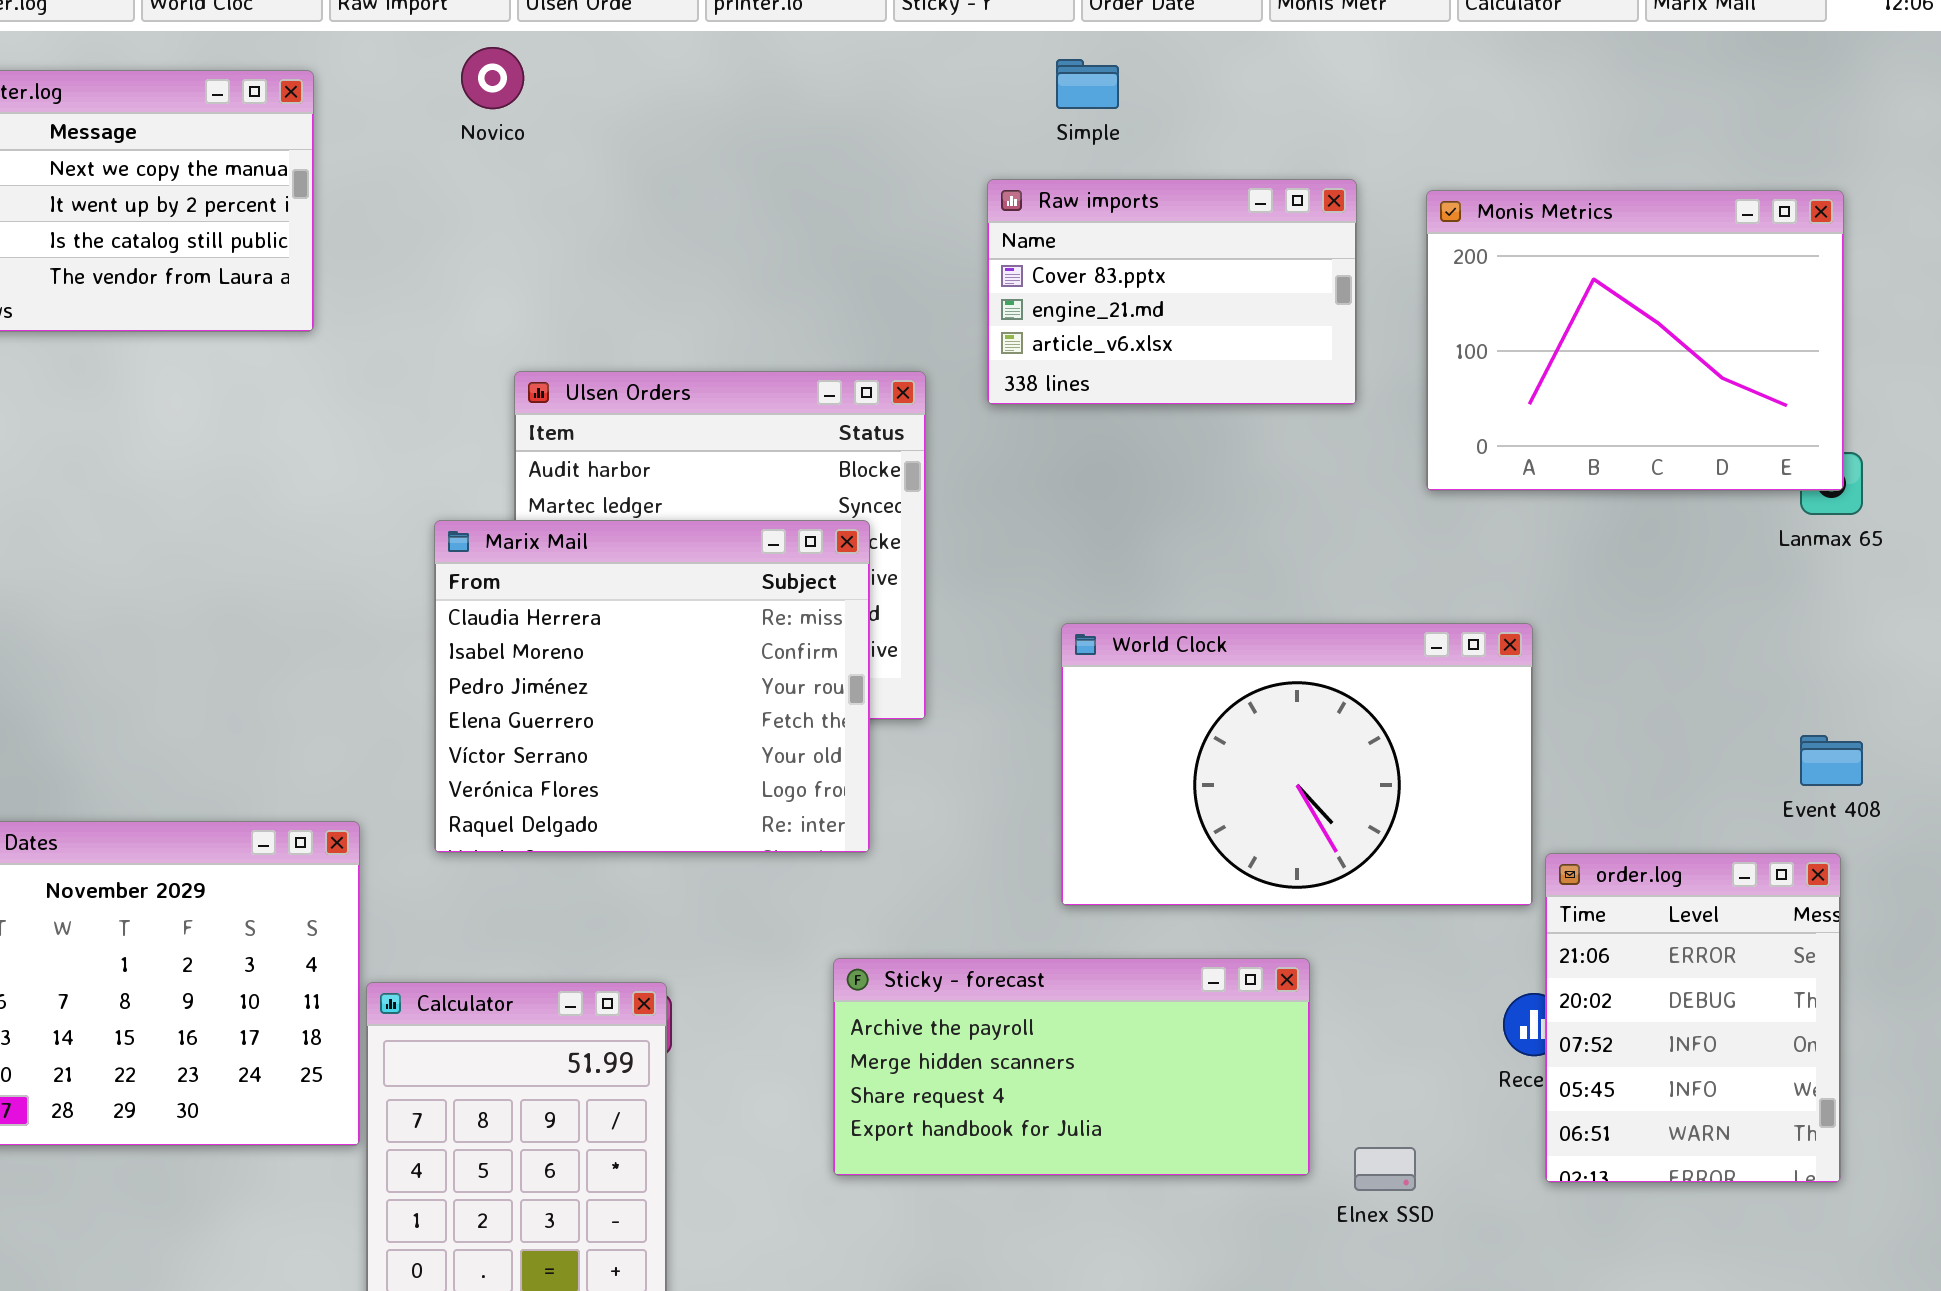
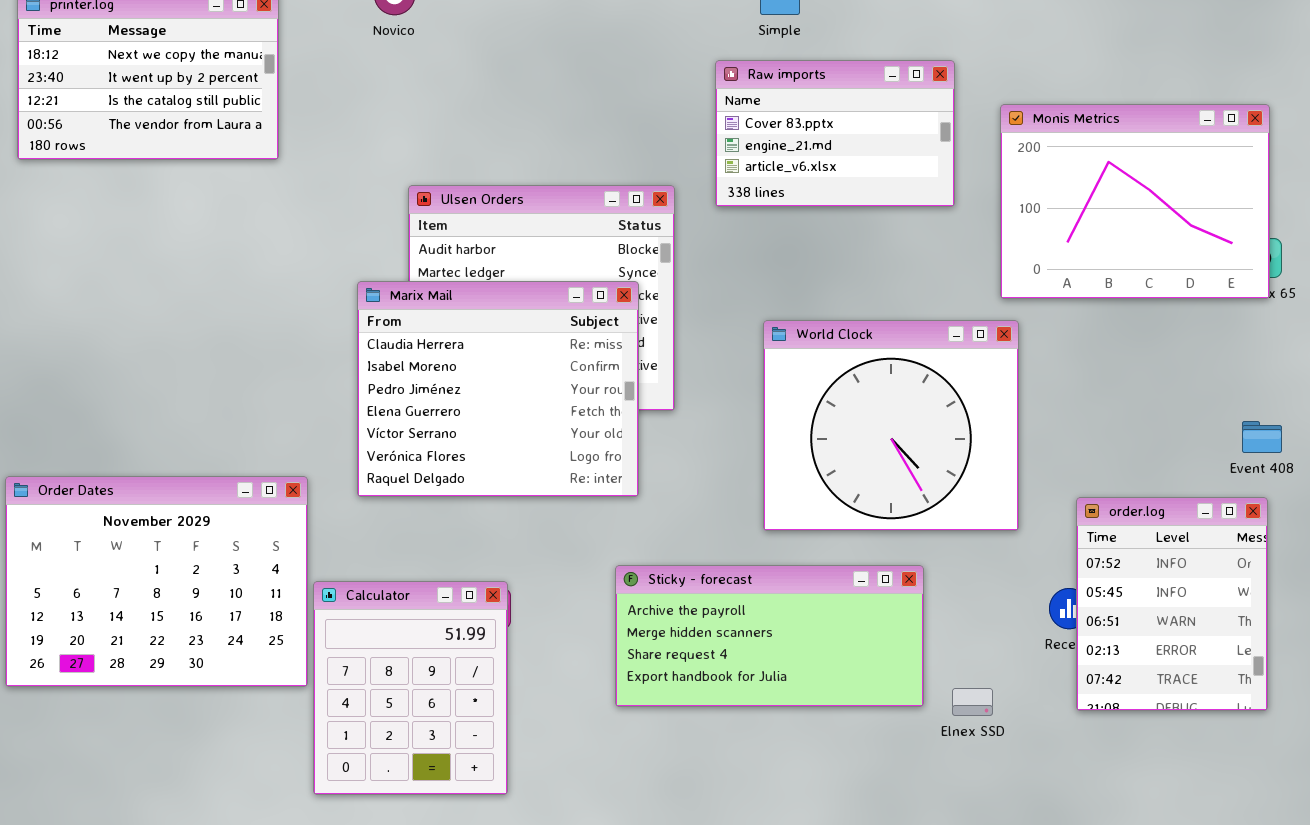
Monis Metrics: [1426,190,1844,491] -> [1000,104,1270,299], moved
World Clock: [1061,623,1533,906] -> [763,320,1019,531], resized
order.log: [1545,853,1841,1183] -> [1076,497,1268,711], scrolled down 2 rows

